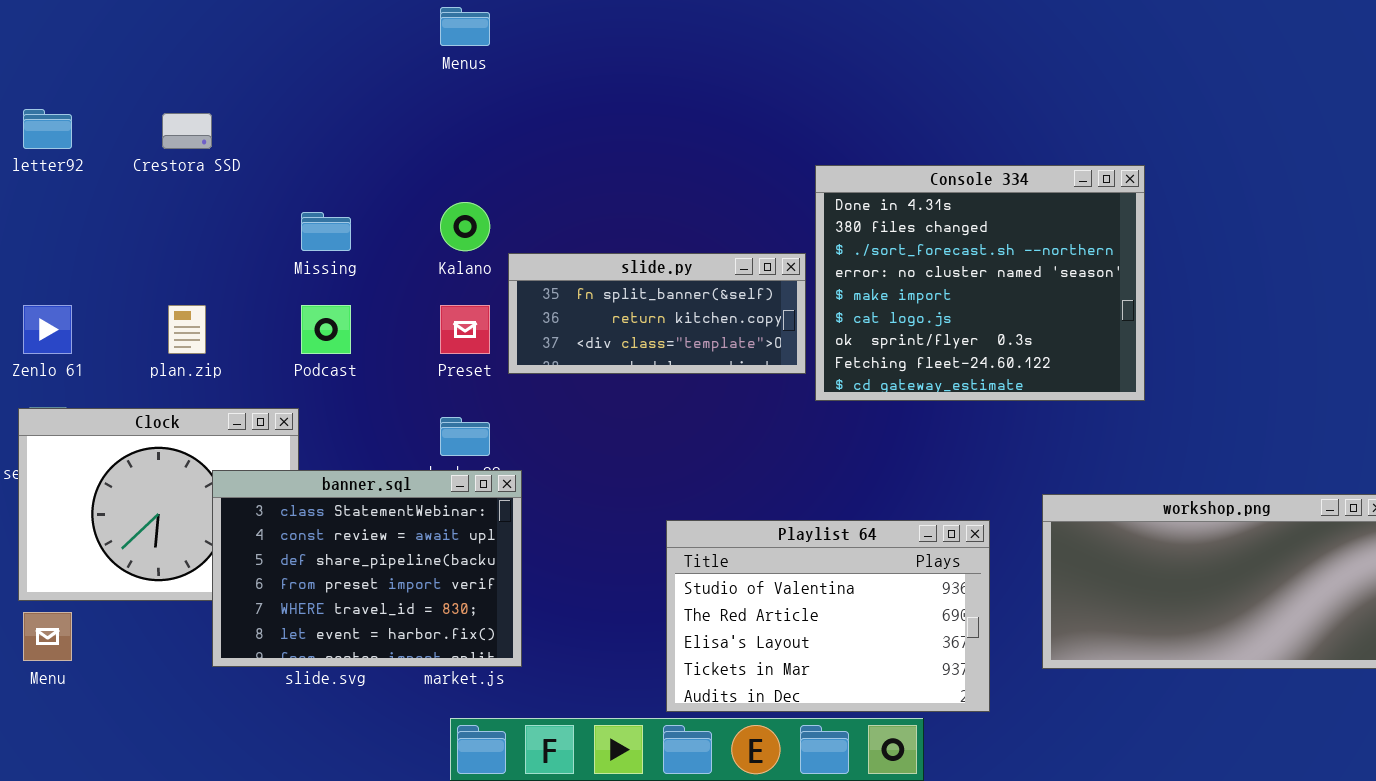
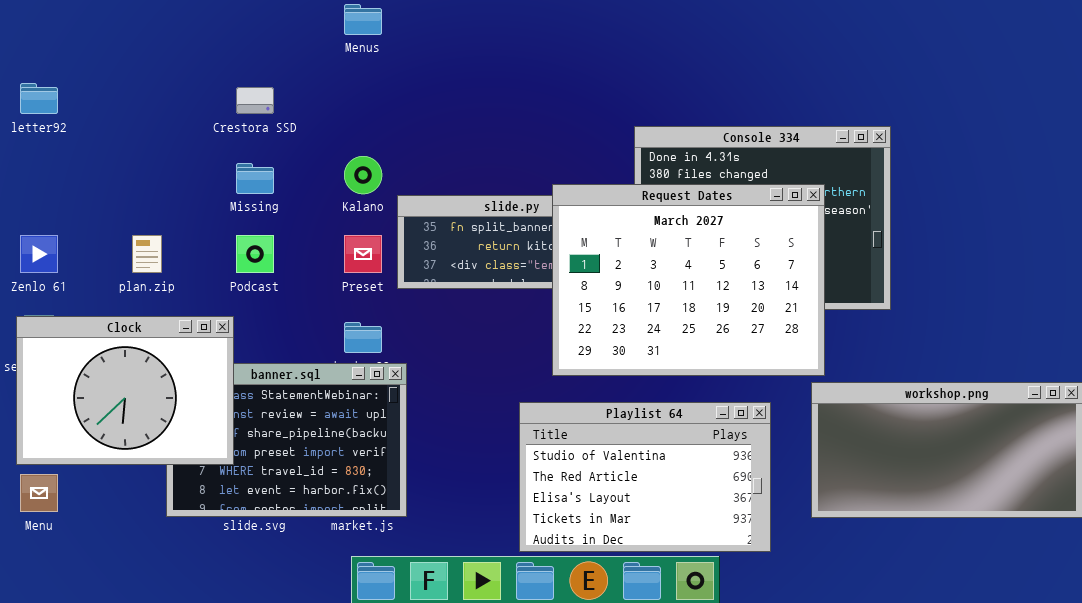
Crestora SSD: [162,113,212,149] -> [236,87,274,114], moved
Request Dates: none -> [552,184,825,376], opened
Clock: [18,408,299,601] -> [16,316,234,465], raised

